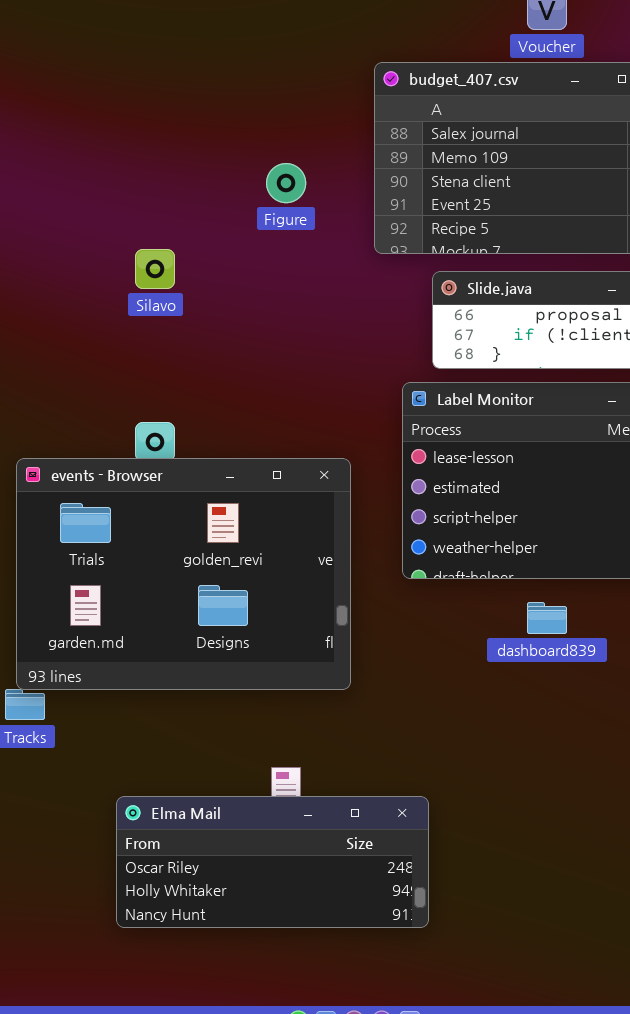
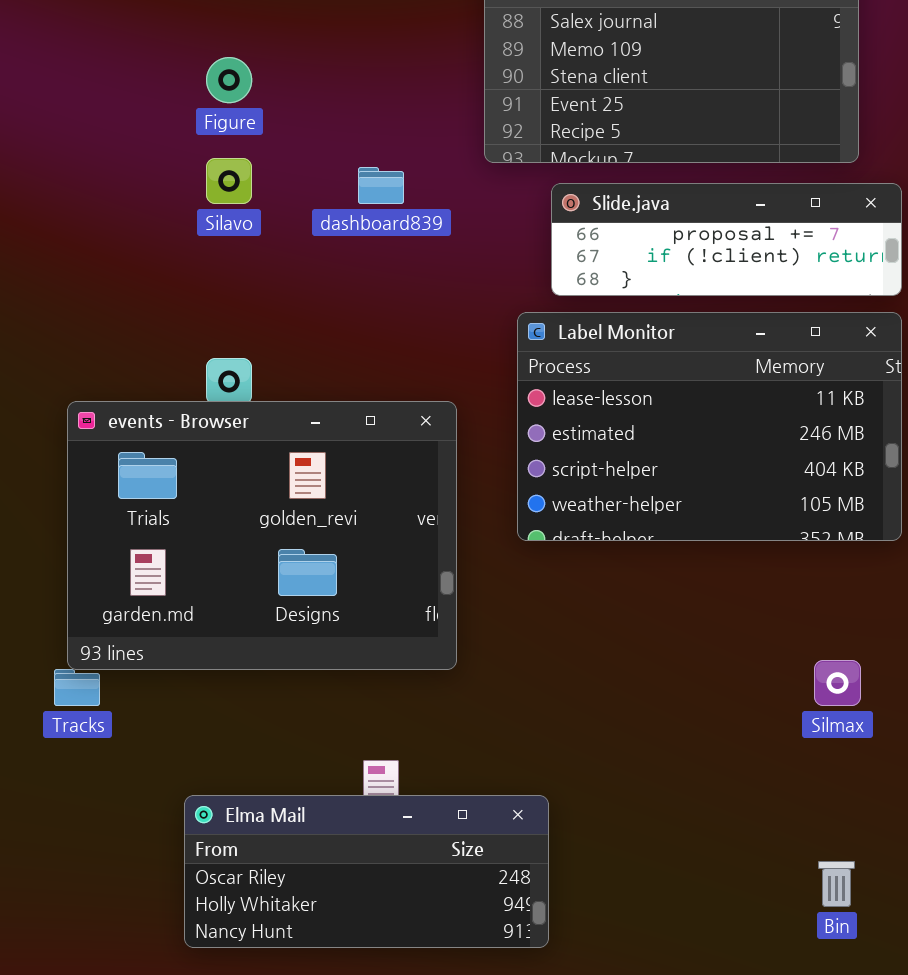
Figure: [266,163,306,203] -> [206,57,252,103], moved
dashboard839: [527,602,567,634] -> [358,167,404,204], moved

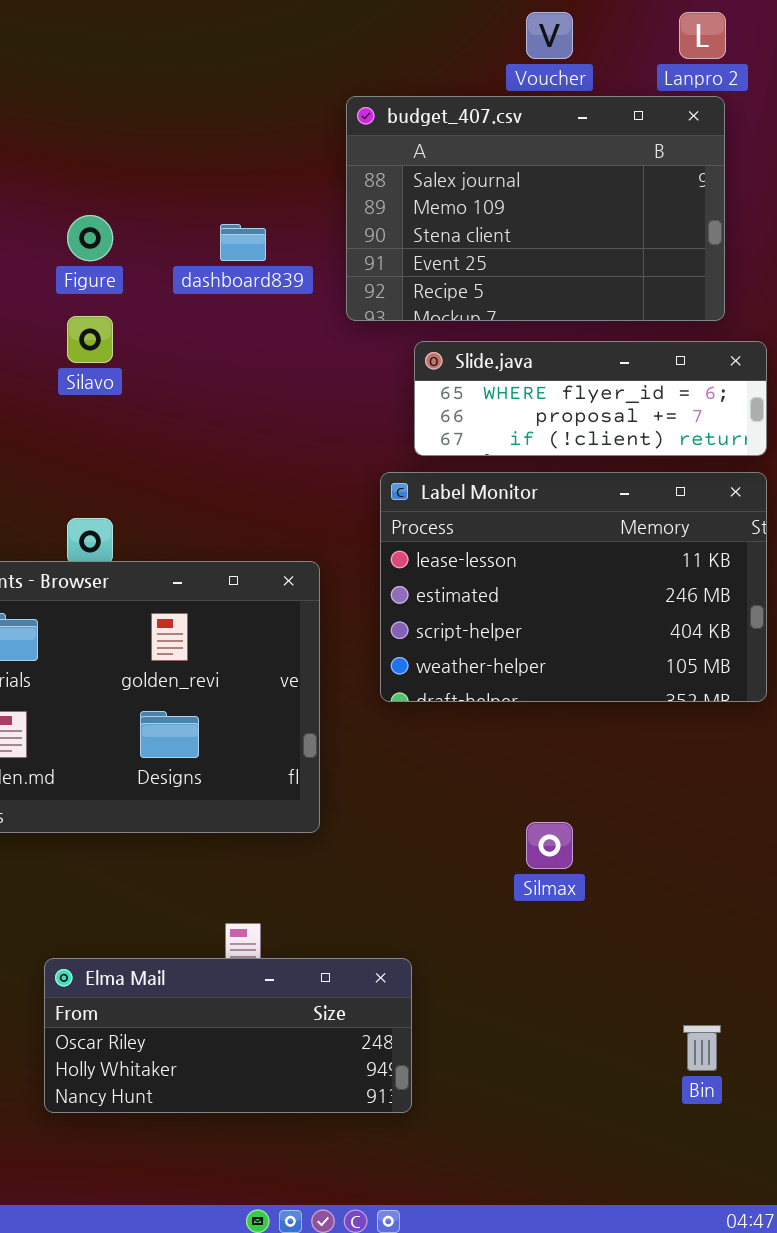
dashboard839: [358,167,404,204] -> [220,224,266,261], moved
Slide.java: [551,183,902,296] -> [414,341,767,456], scrolled up 1 row
Silmax: [814,660,861,706] -> [526,822,573,869], moved

